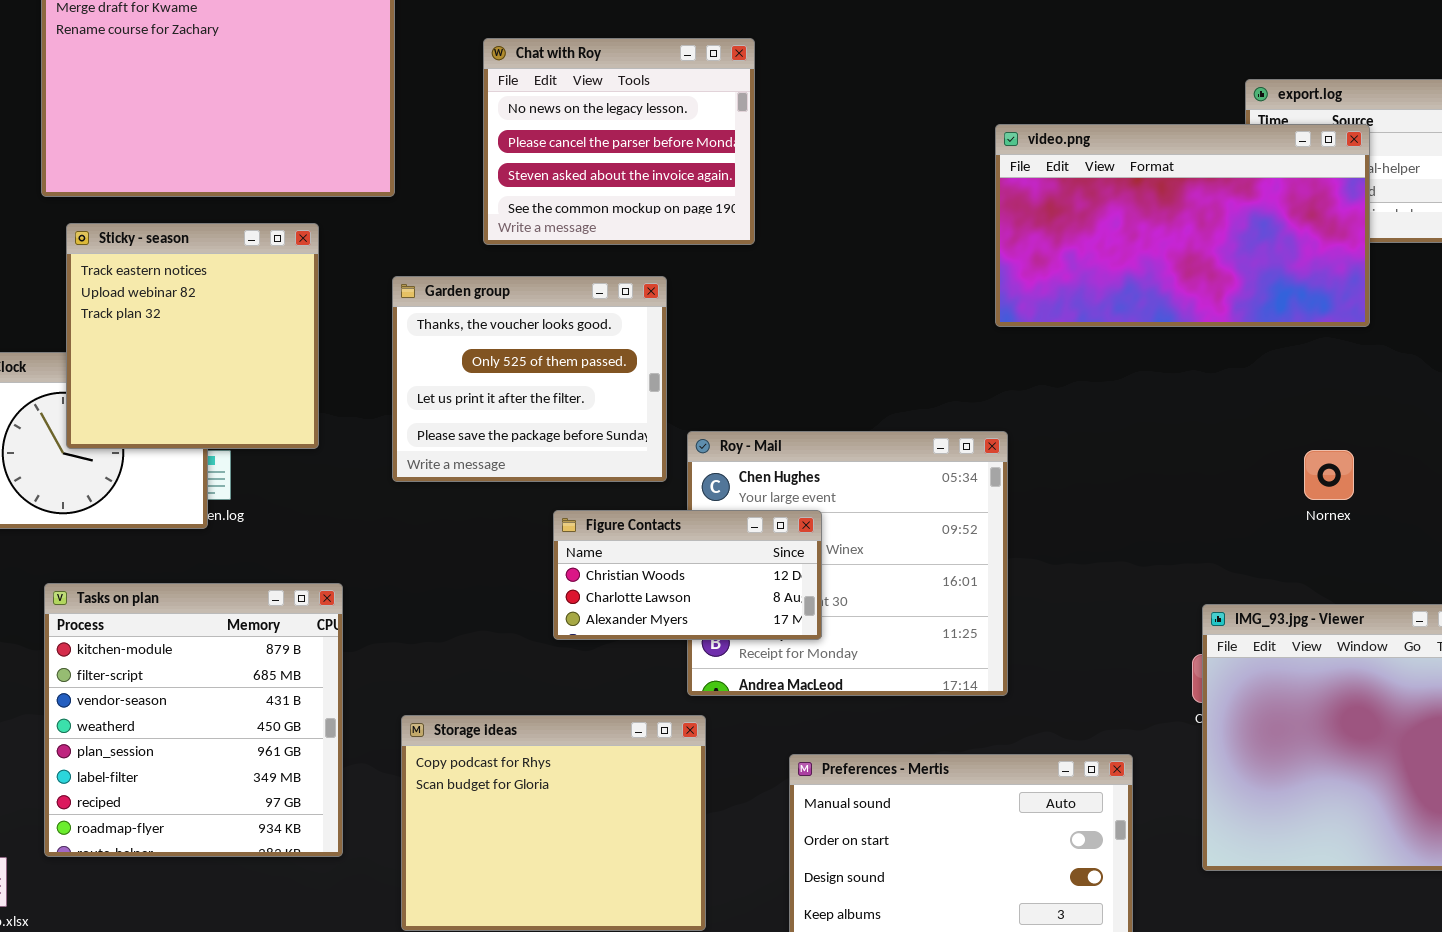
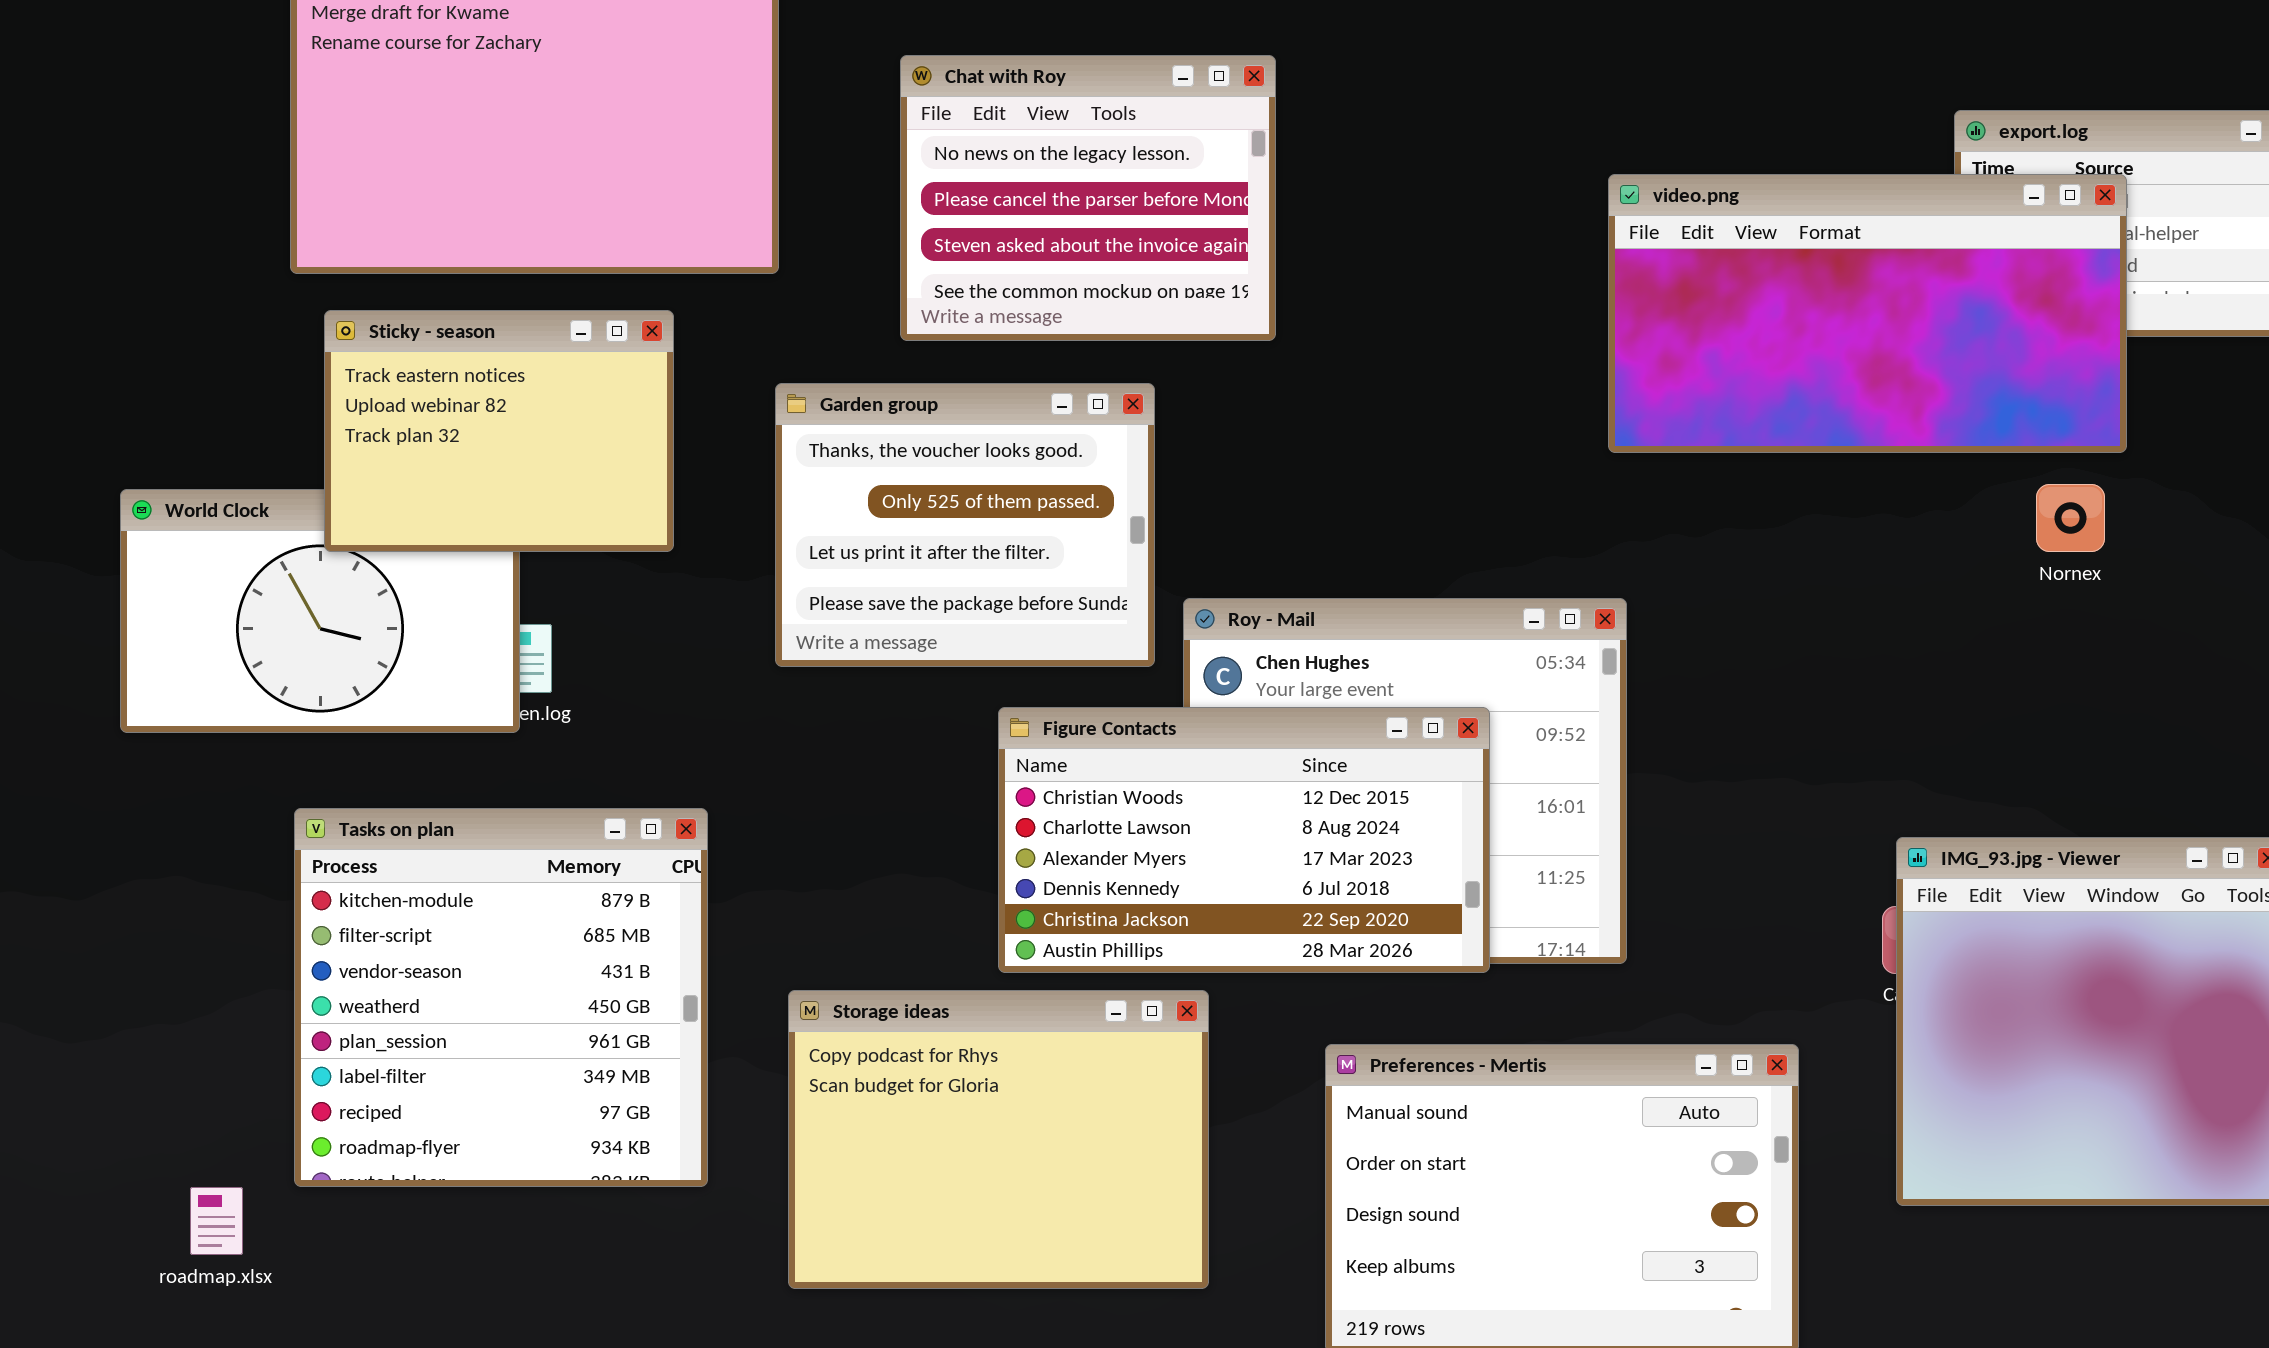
Sticky - season: [66,223,319,449] -> [324,310,674,552], resized
Nornex: [1304,450,1354,500] -> [2036,484,2105,552], moved
Figure Contacts: [553,510,822,640] -> [998,707,1490,973], resized

